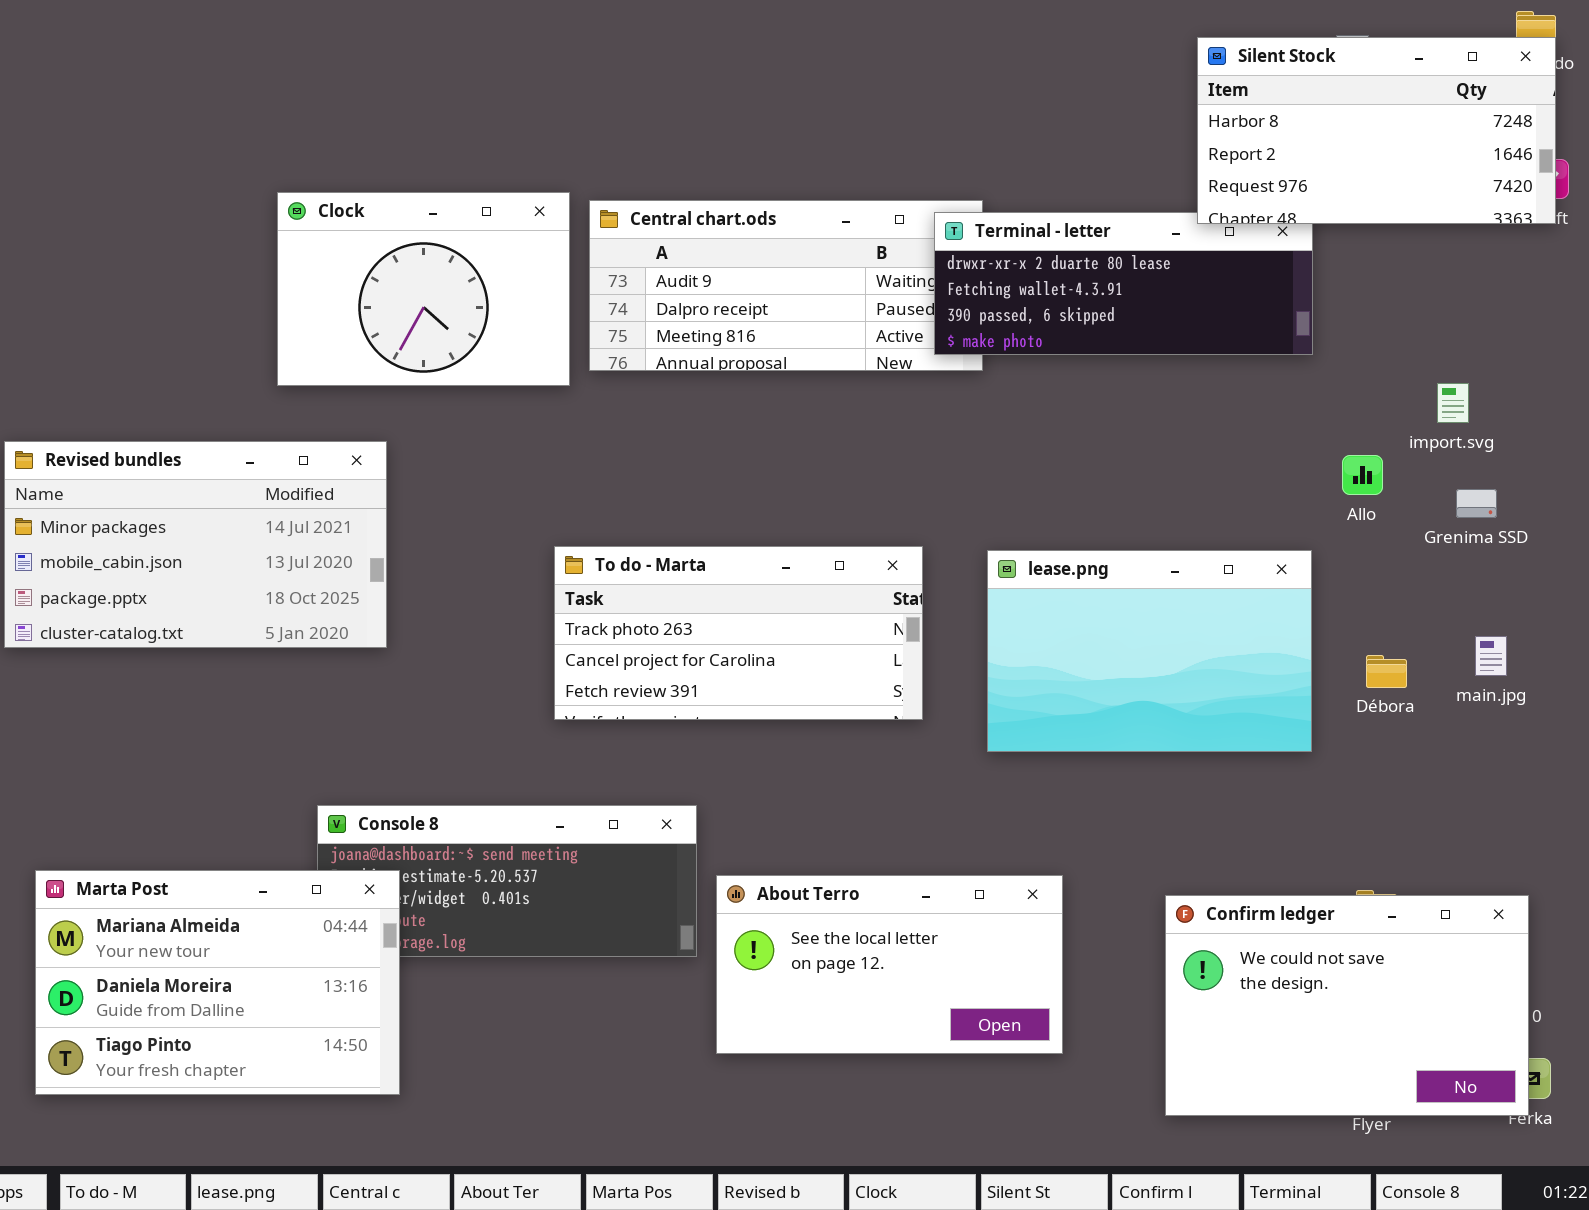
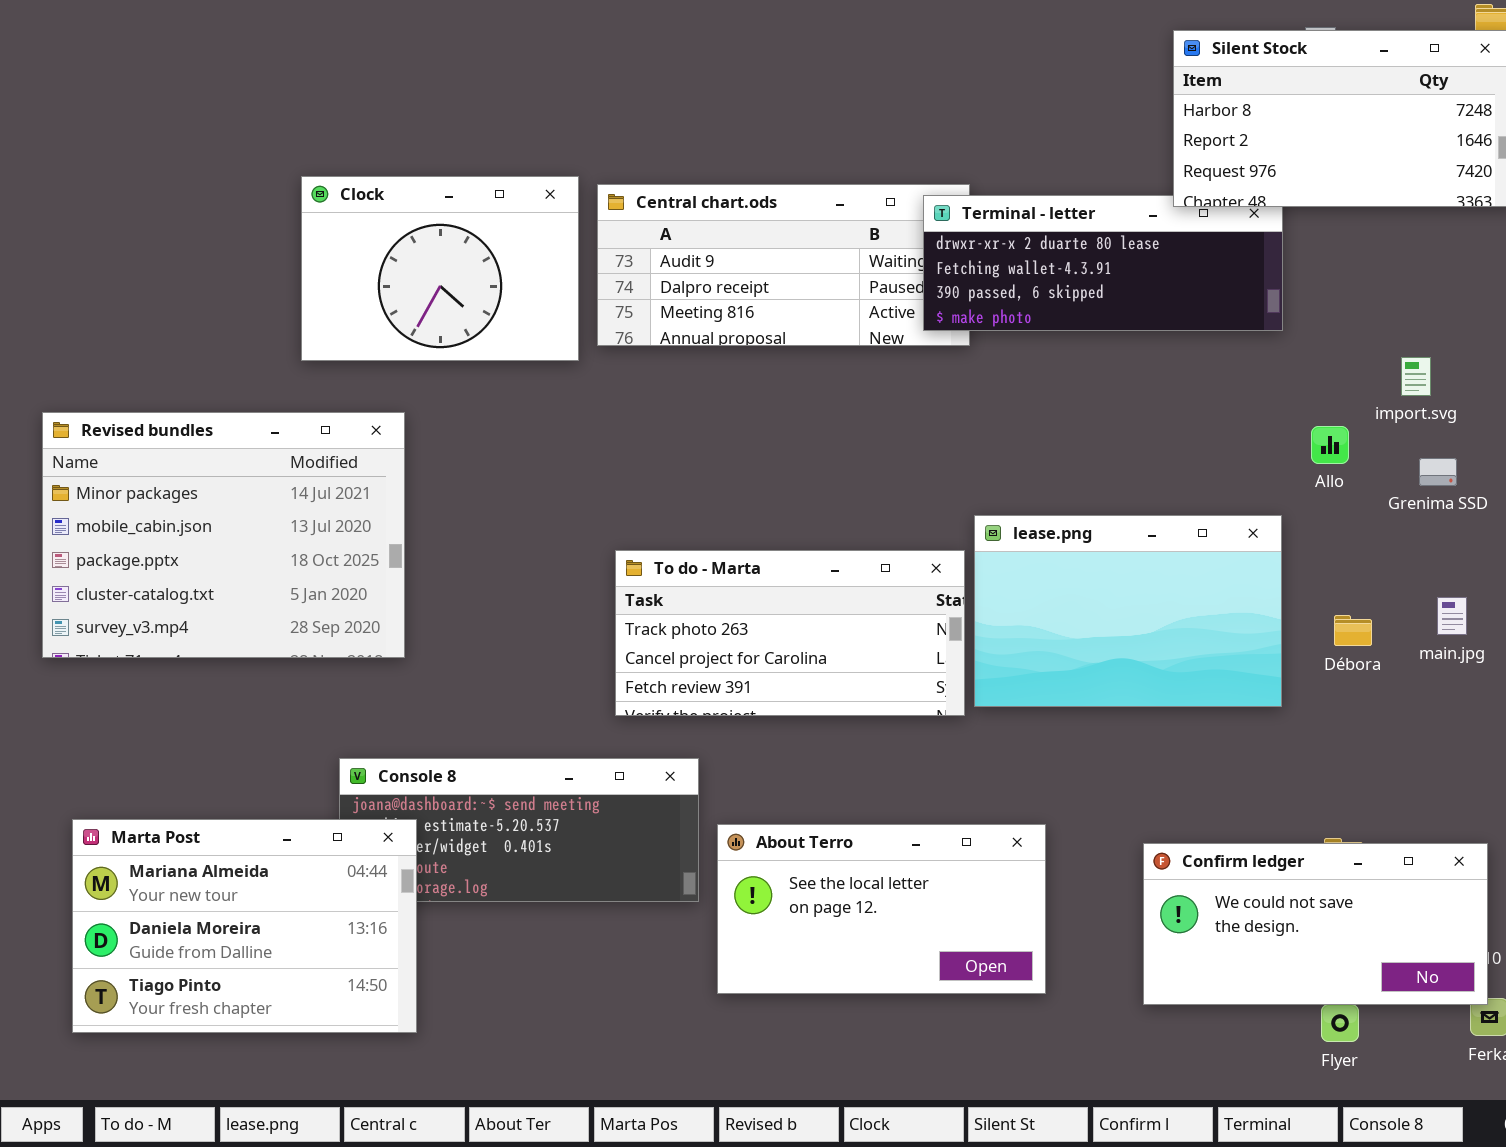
Revised bundles: [4,441,387,648] -> [42,412,405,658], resized
To do - Marta: [554,546,923,720] -> [615,550,965,716], moved
Confirm ledger: [1165,895,1529,1116] -> [1143,843,1488,1005], resized

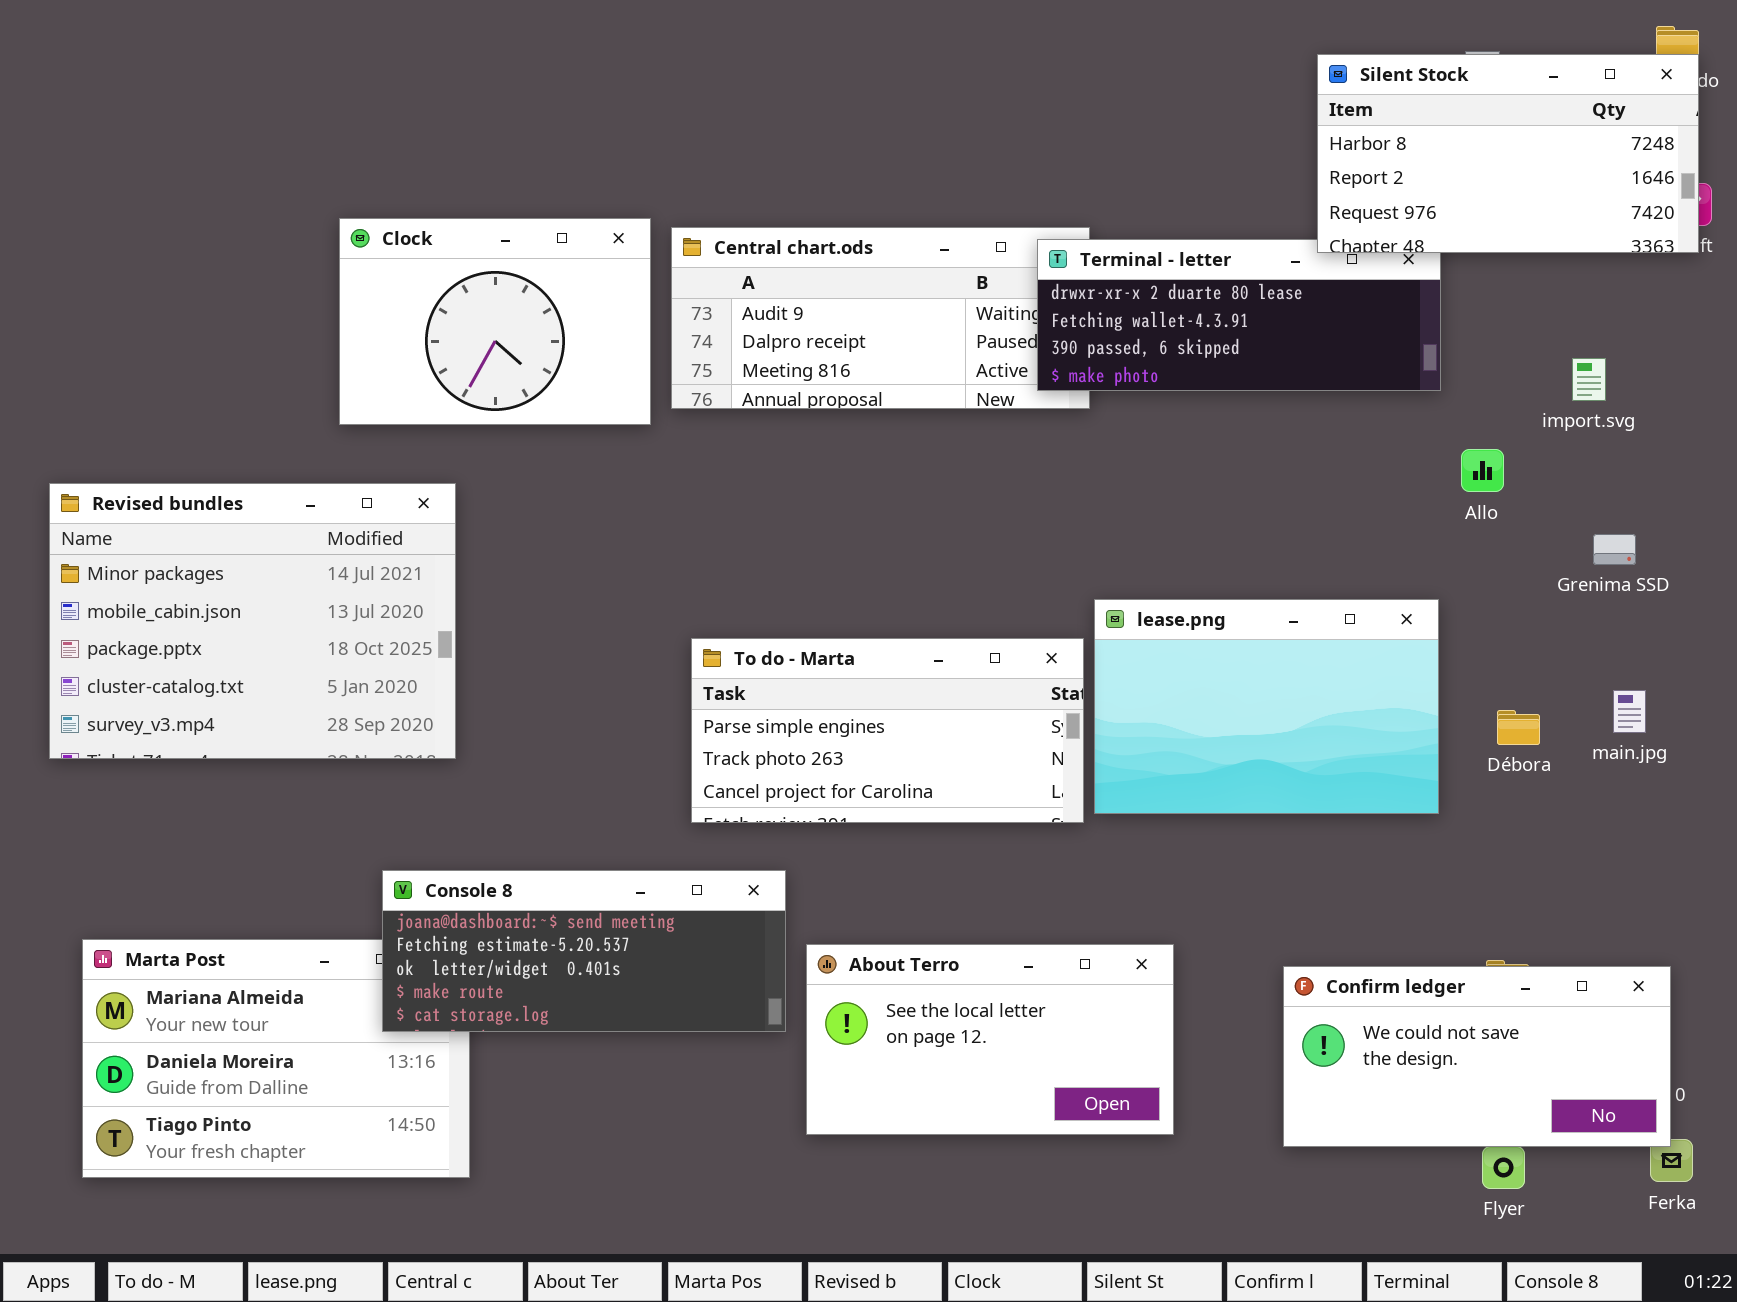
import.svg: [1401,357,1431,396] -> [1572,358,1606,401], moved
Allo: [1311,426,1349,464] -> [1461,449,1504,492], moved
To do - Marta: [615,550,965,716] -> [691,638,1084,823], scrolled up 1 row
Console 8: [339,758,699,902] -> [382,870,786,1032], raised

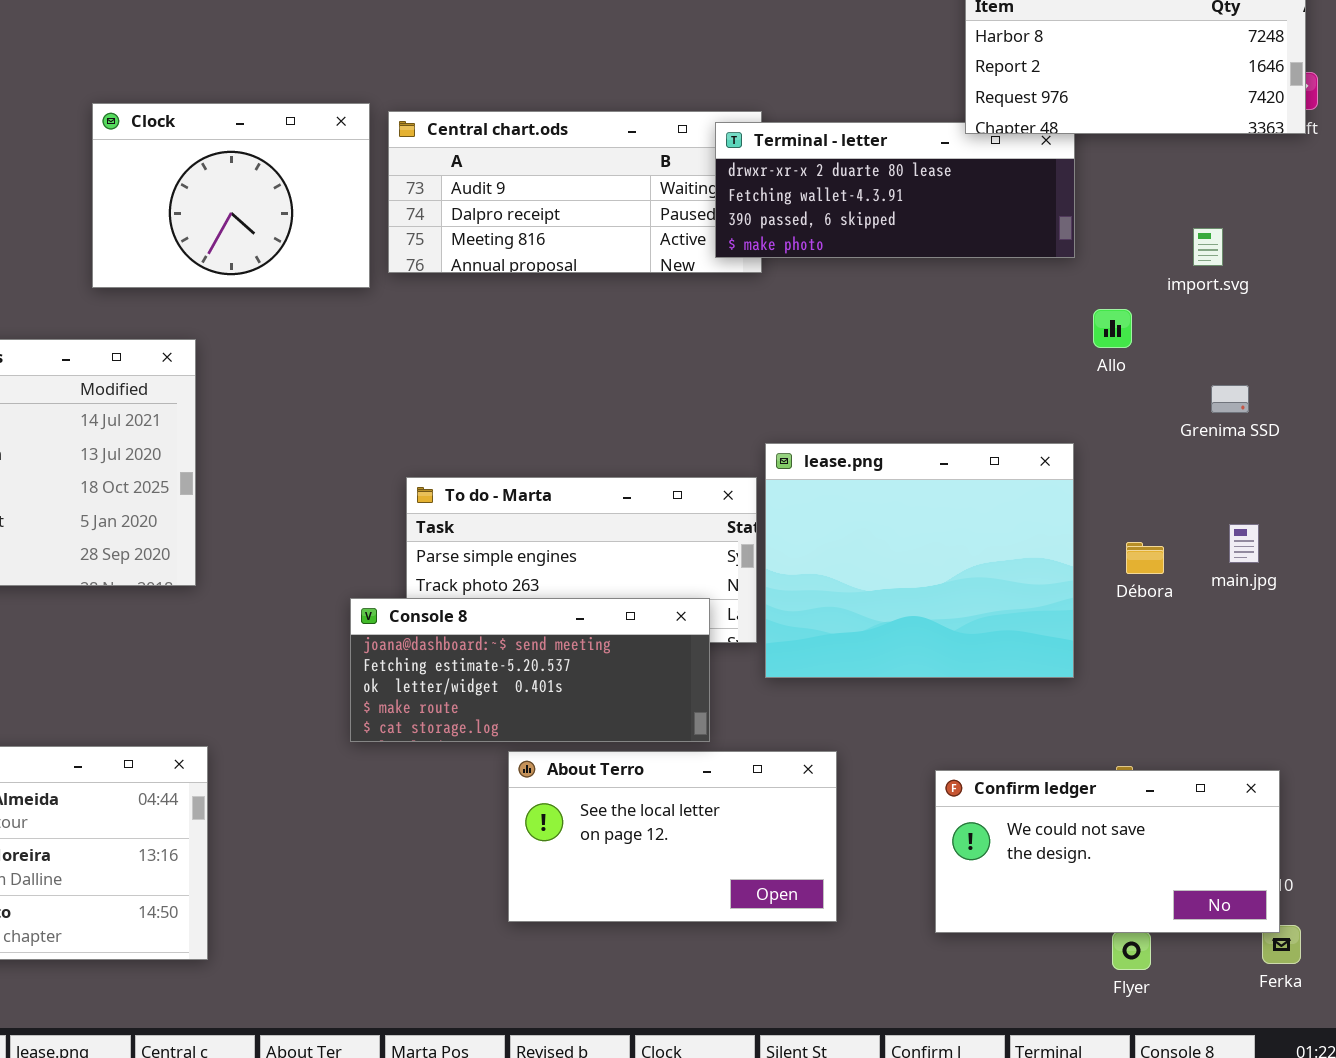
lease.png: [1094,599,1439,814] -> [765,443,1074,678], resized
Console 8: [382,870,786,1032] -> [350,598,710,742], moved

